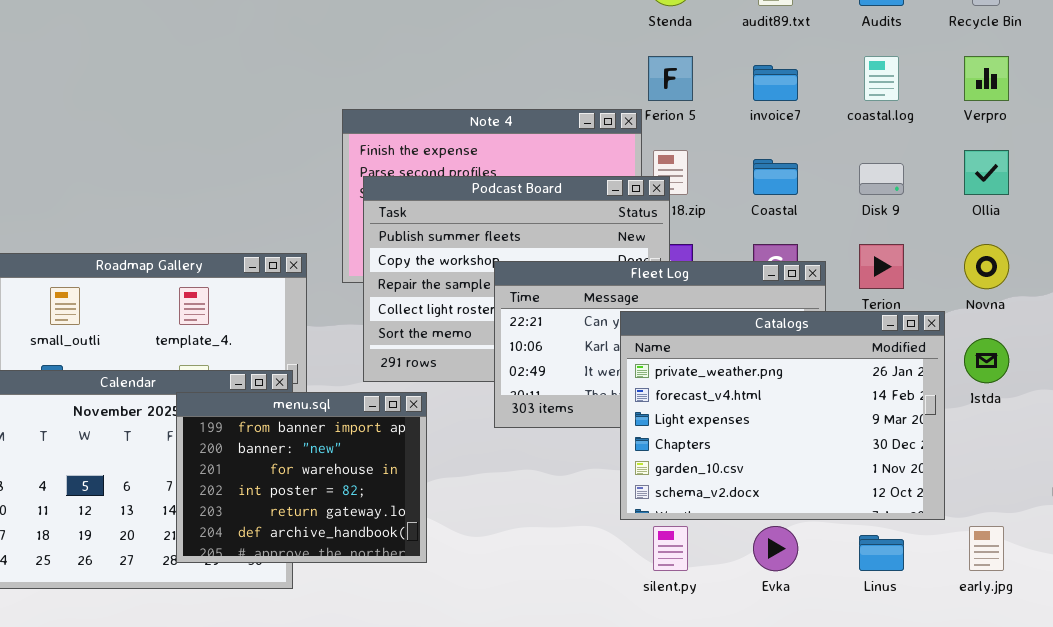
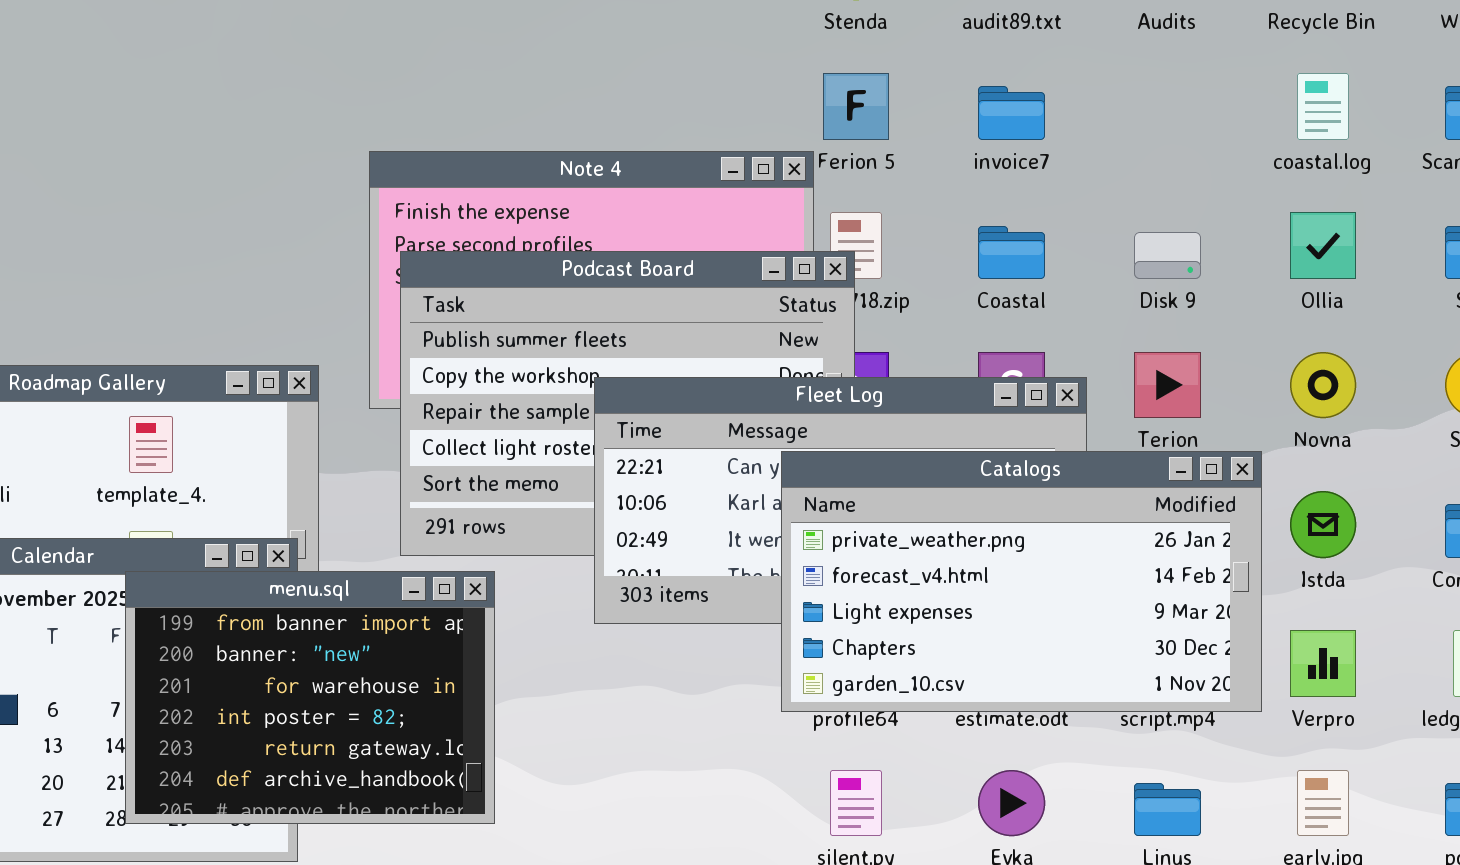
coastal.log: [864,56,899,101] -> [1297,73,1349,140], moved
Verpro: [964,56,1009,101] -> [1290,630,1356,697], moved
Catalogs: [620,311,945,520] -> [781,451,1262,712], resized

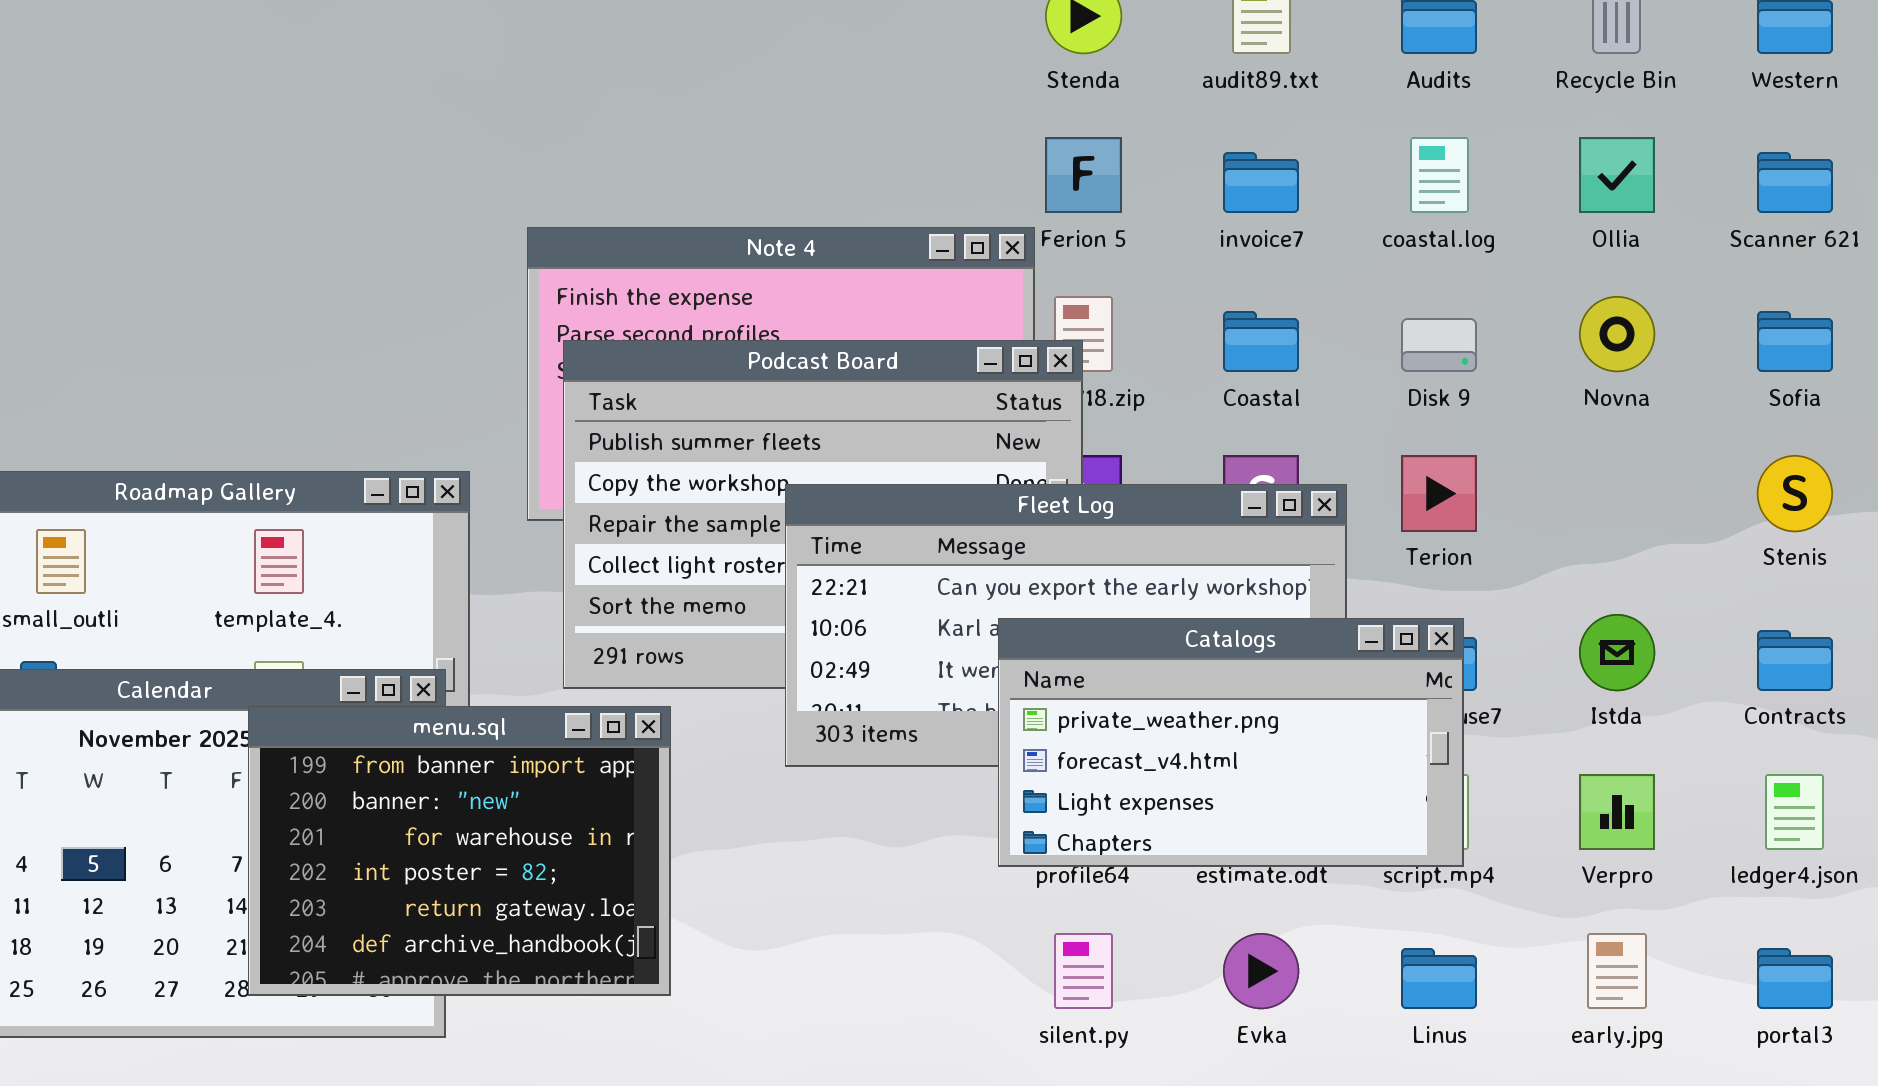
coastal.log: [1297,73,1349,140] -> [1410,137,1469,213], moved
Ollia: [1290,212,1356,279] -> [1579,137,1655,213], moved
Novna: [1290,352,1356,418] -> [1579,296,1655,372], moved
Catalogs: [781,451,1262,712] -> [998,618,1464,867], resized

